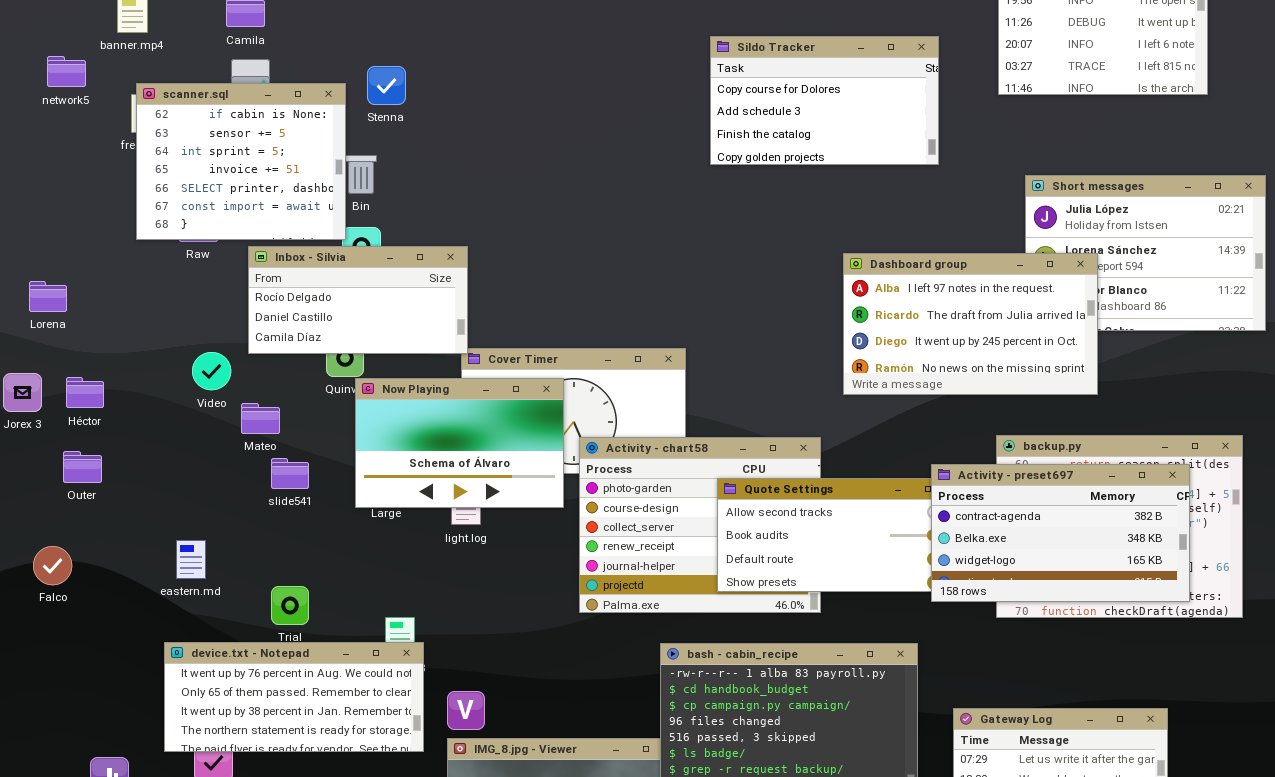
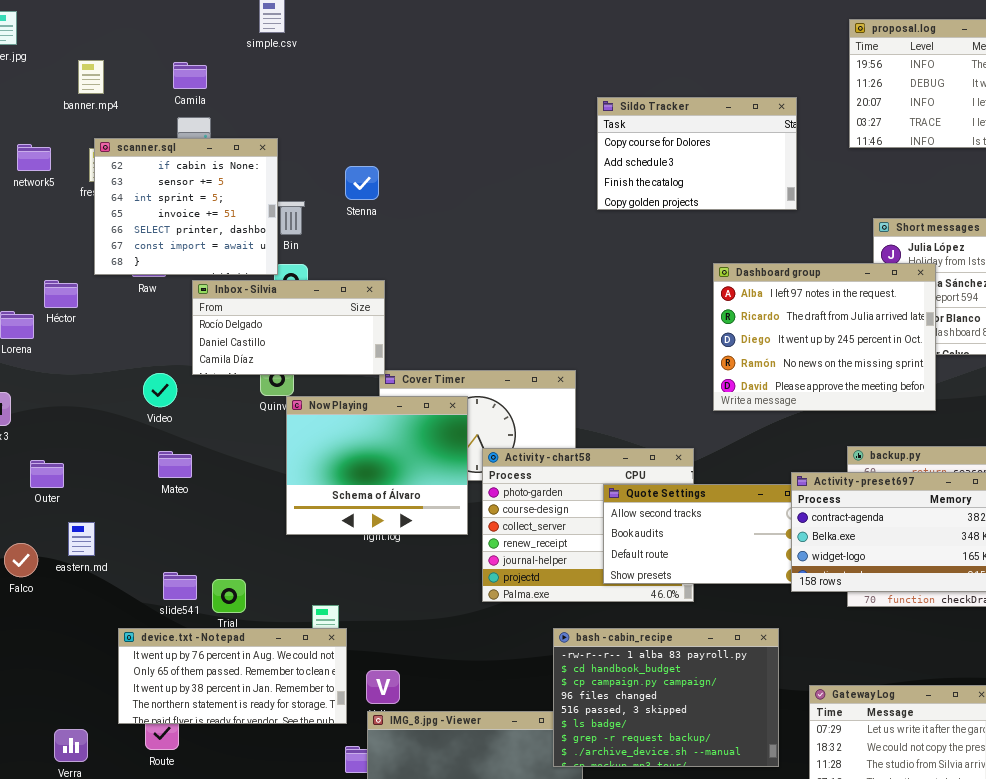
network5: [47,56,86,87] -> [17,144,51,171], moved
Stenna: [367,66,406,105] -> [345,166,379,200], moved
Dashboard group: [843,253,1098,395] -> [713,263,936,411], resized
Héctor: [66,377,104,408] -> [44,280,78,308], moved
Now Playing: [355,378,564,508] -> [286,396,468,535], resized
Mateo: [241,403,280,434] -> [158,451,192,478], moved
slide541: [271,458,309,489] -> [163,572,197,600], moved
eastern.md: [176,540,206,579] -> [68,522,95,556], moved

